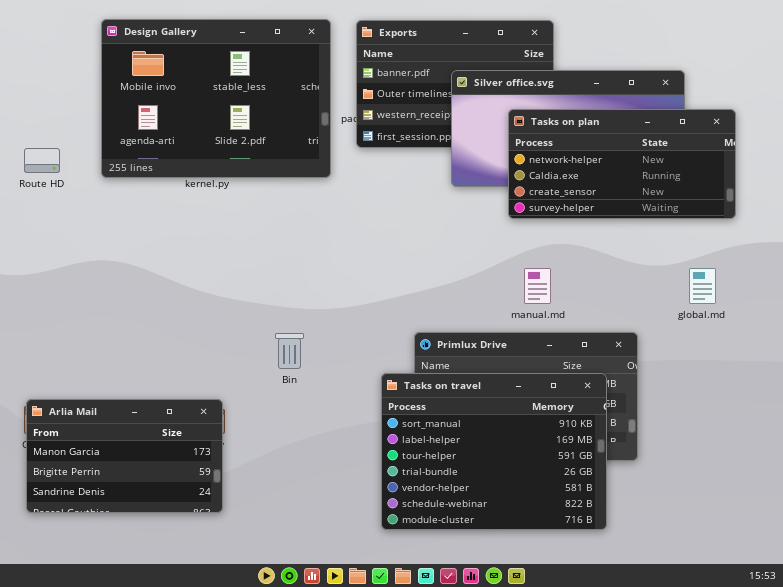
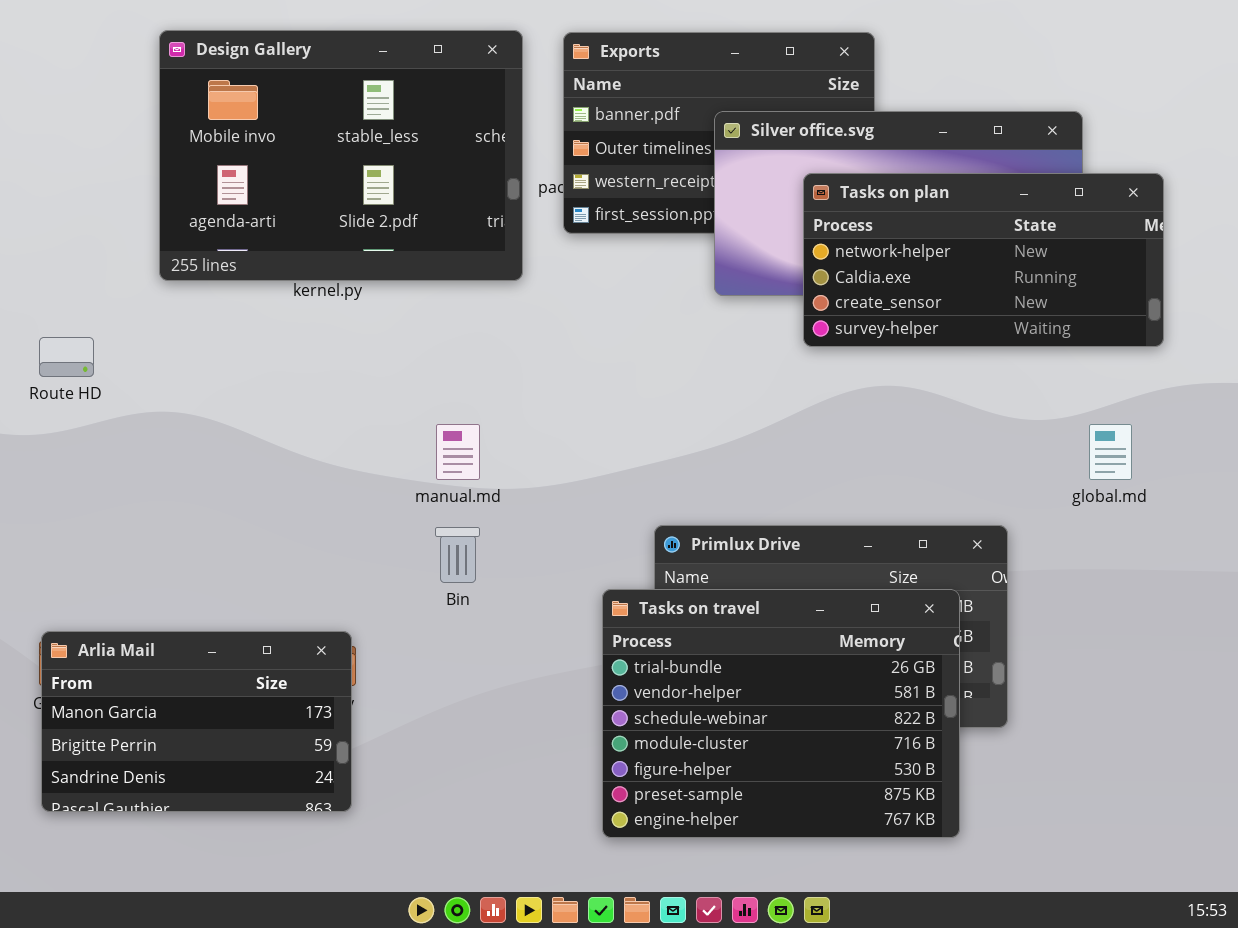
Route HD: [24,148,60,173] -> [39,337,94,377], moved
manual.md: [524,268,551,304] -> [436,424,480,480], moved
Tasks on travel: [381,373,607,530] -> [602,589,960,838], scrolled down 3 rows

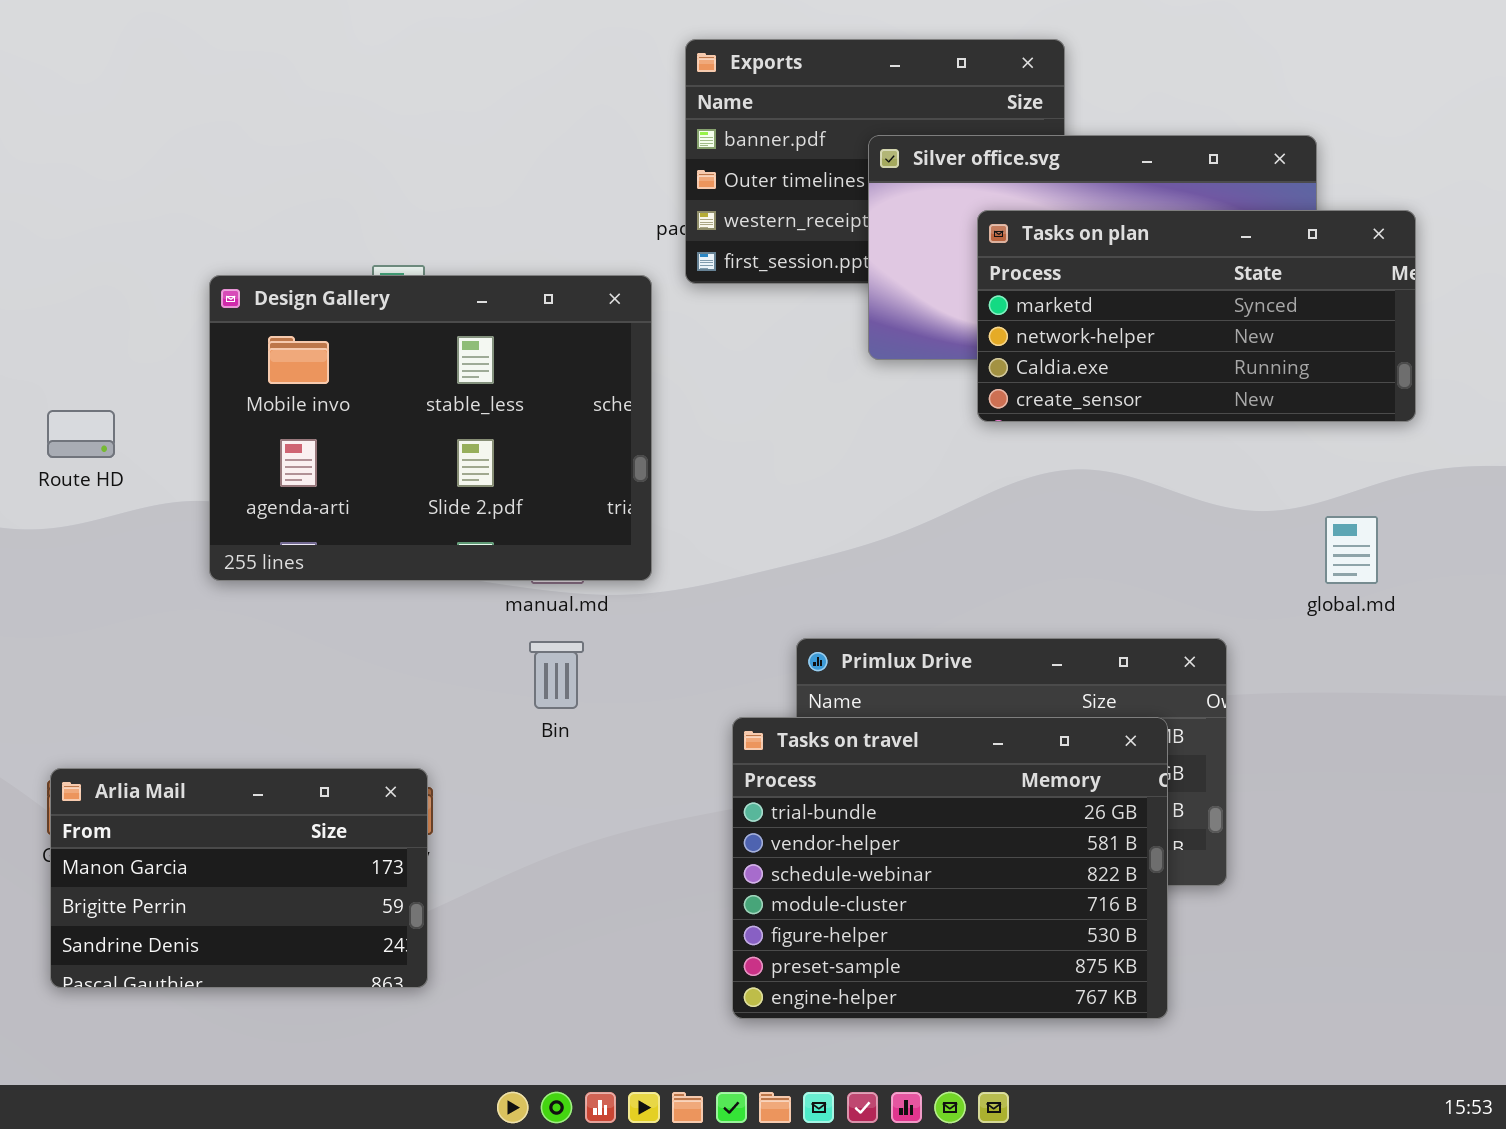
Design Gallery: [159,30,523,281] -> [209,275,652,581], moved
Tasks on plan: [803,173,1164,347] -> [977,210,1416,422], scrolled up 1 row

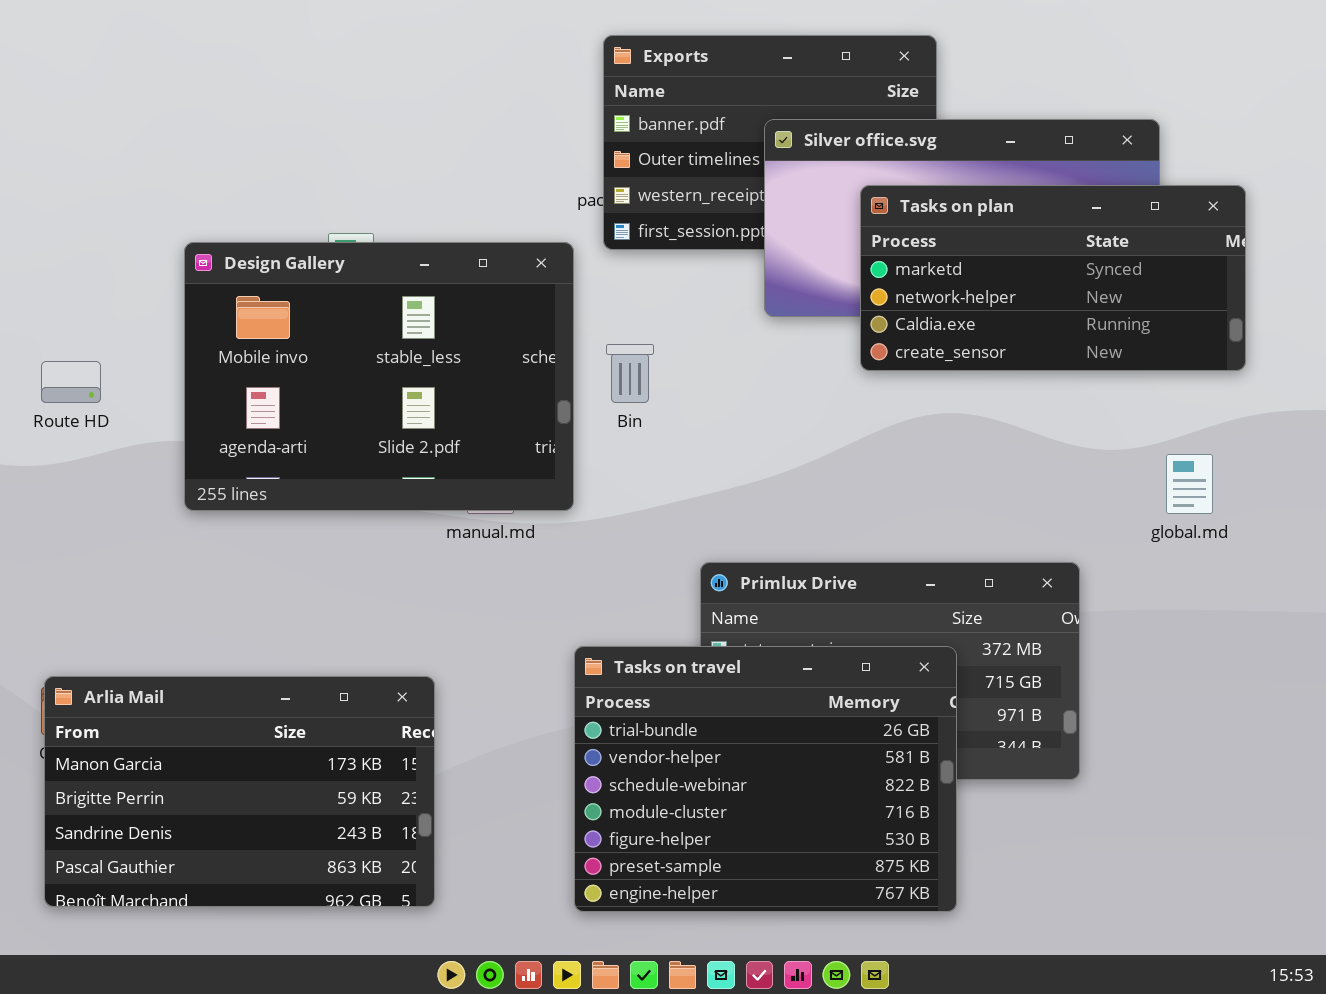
Bin: [529,641,584,709] -> [606,344,654,403], moved
Tasks on travel: [732,717,1168,1019] -> [574,646,957,912], moved
Arlia Mail: [50,768,428,988] -> [44,676,435,907], resized

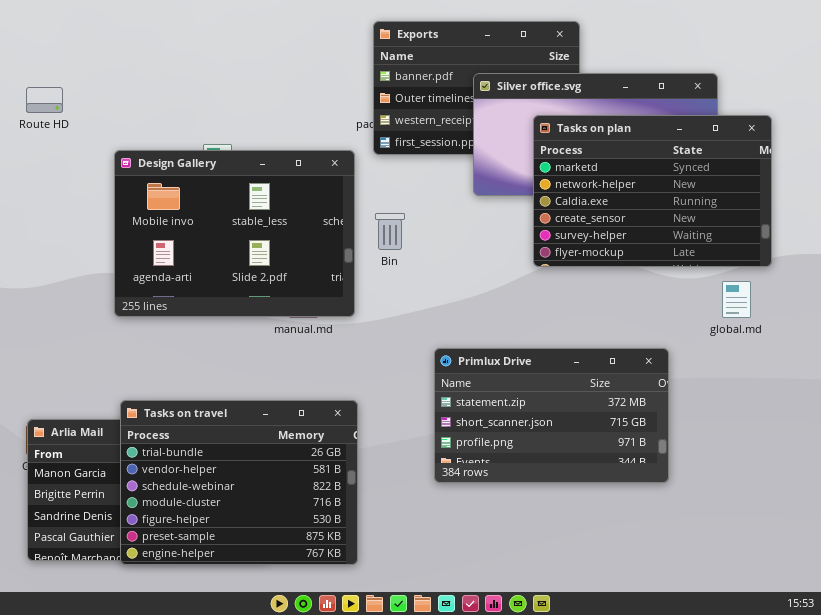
Tasks on plan: [860,185,1246,371] -> [533,115,772,267], resized
Route HD: [41,361,101,403] -> [26,87,63,113], moved
Tasks on travel: [574,646,957,912] -> [120,400,358,565], moved

